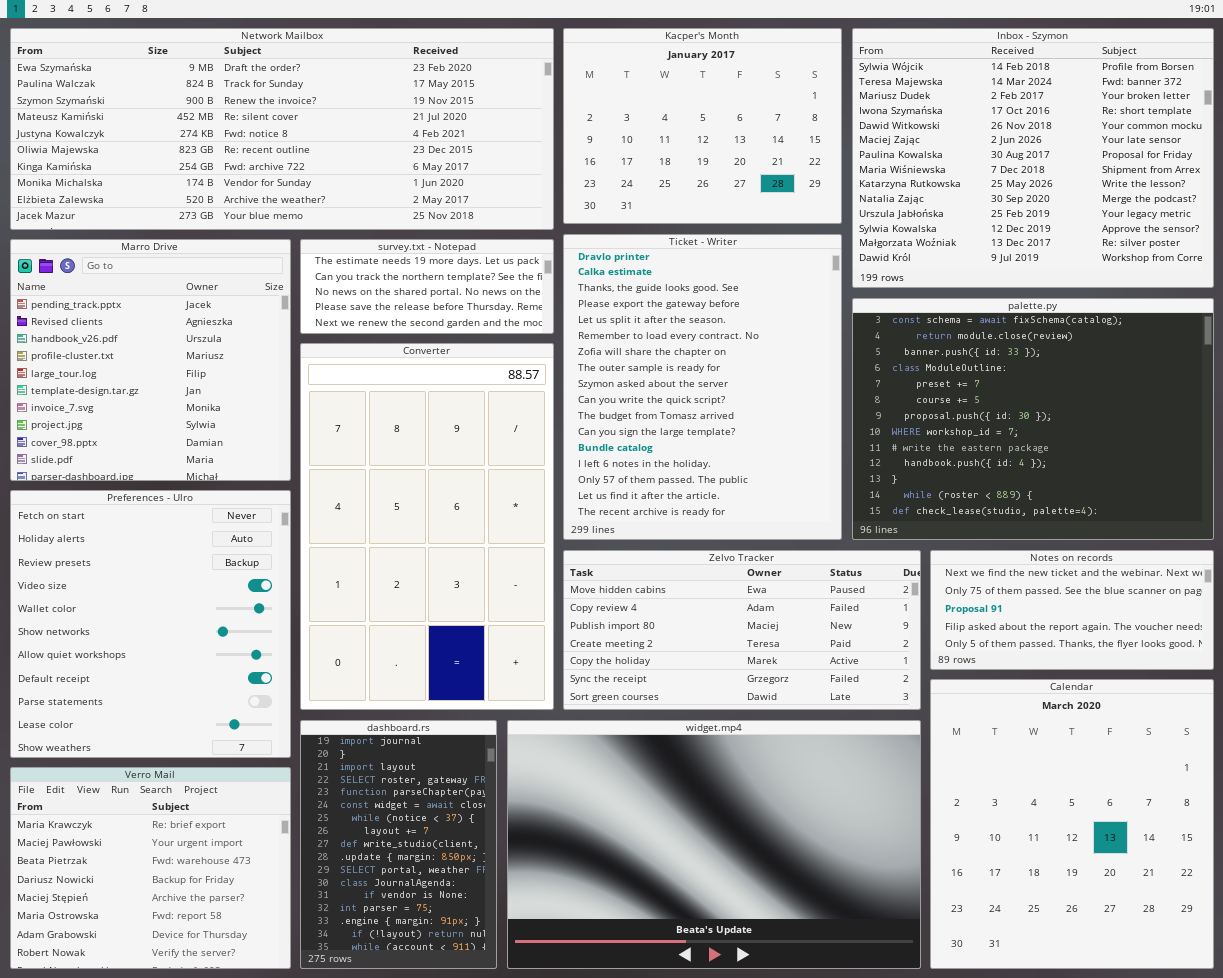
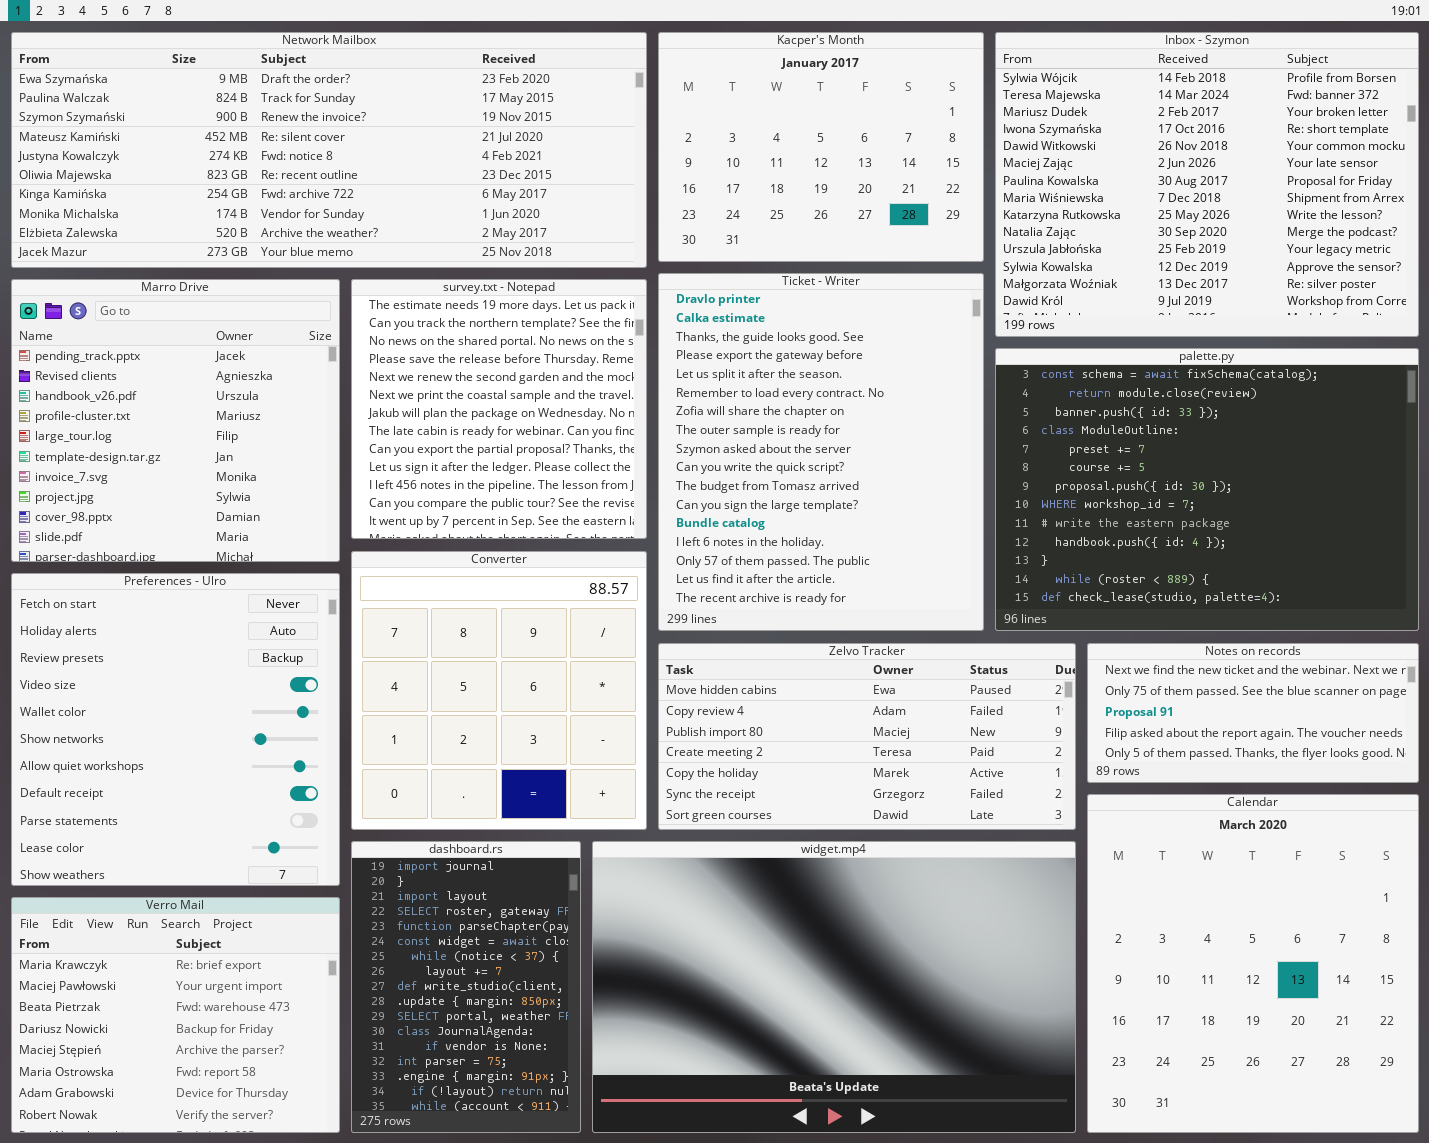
survey.txt - Notepad: [300,239,554,334] -> [351,279,647,539], resized
Converter: [300,343,554,710] -> [351,551,647,830], resized

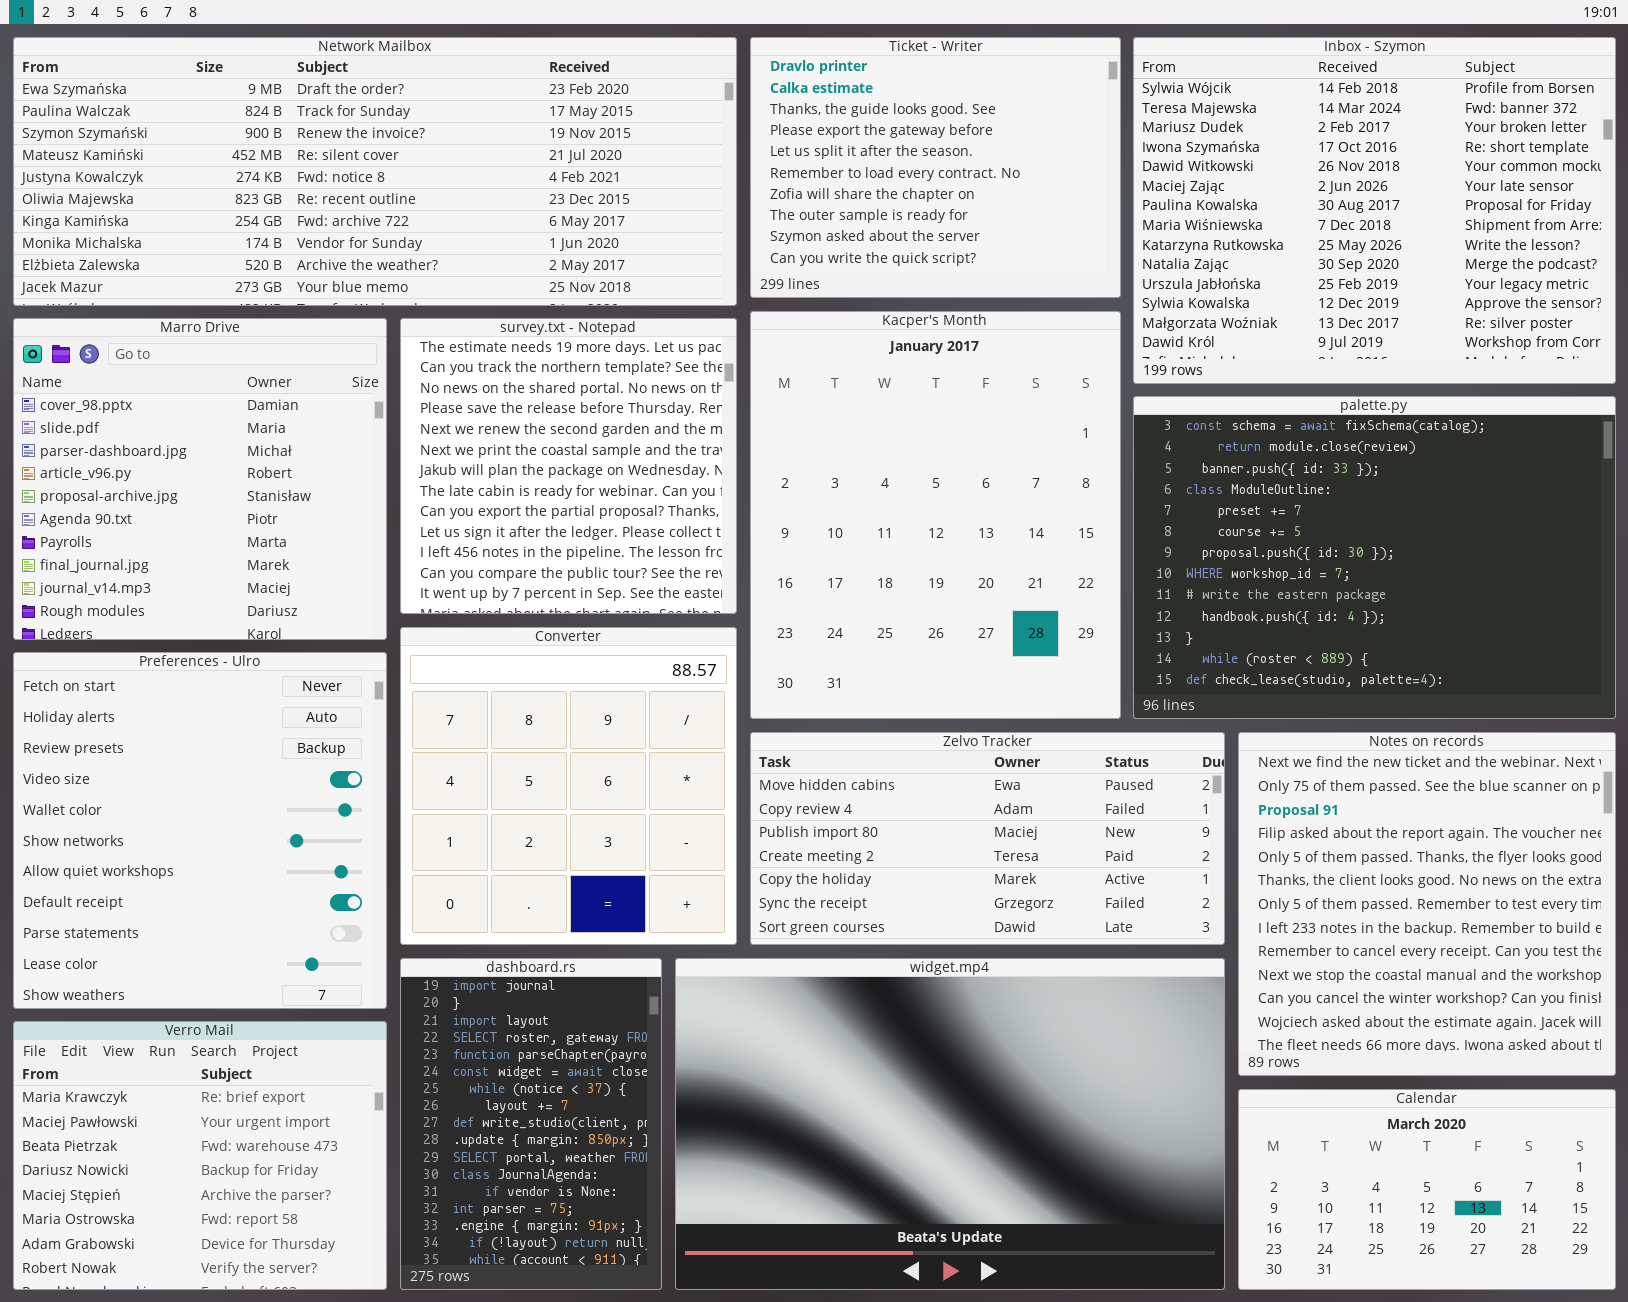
Kacper's Month: [658,32,984,262] -> [750,311,1121,719], moved, resized
Ticket - Writer: [658,273,984,631] -> [750,37,1121,298], moved, resized
Marro Drive: [11,279,340,562] -> [13,318,387,640], scrolled down 8 rows
Notes on records: [1087,643,1419,783] -> [1238,732,1616,1076], resized
Calendar: [1087,794,1419,1133] -> [1238,1089,1616,1290], resized

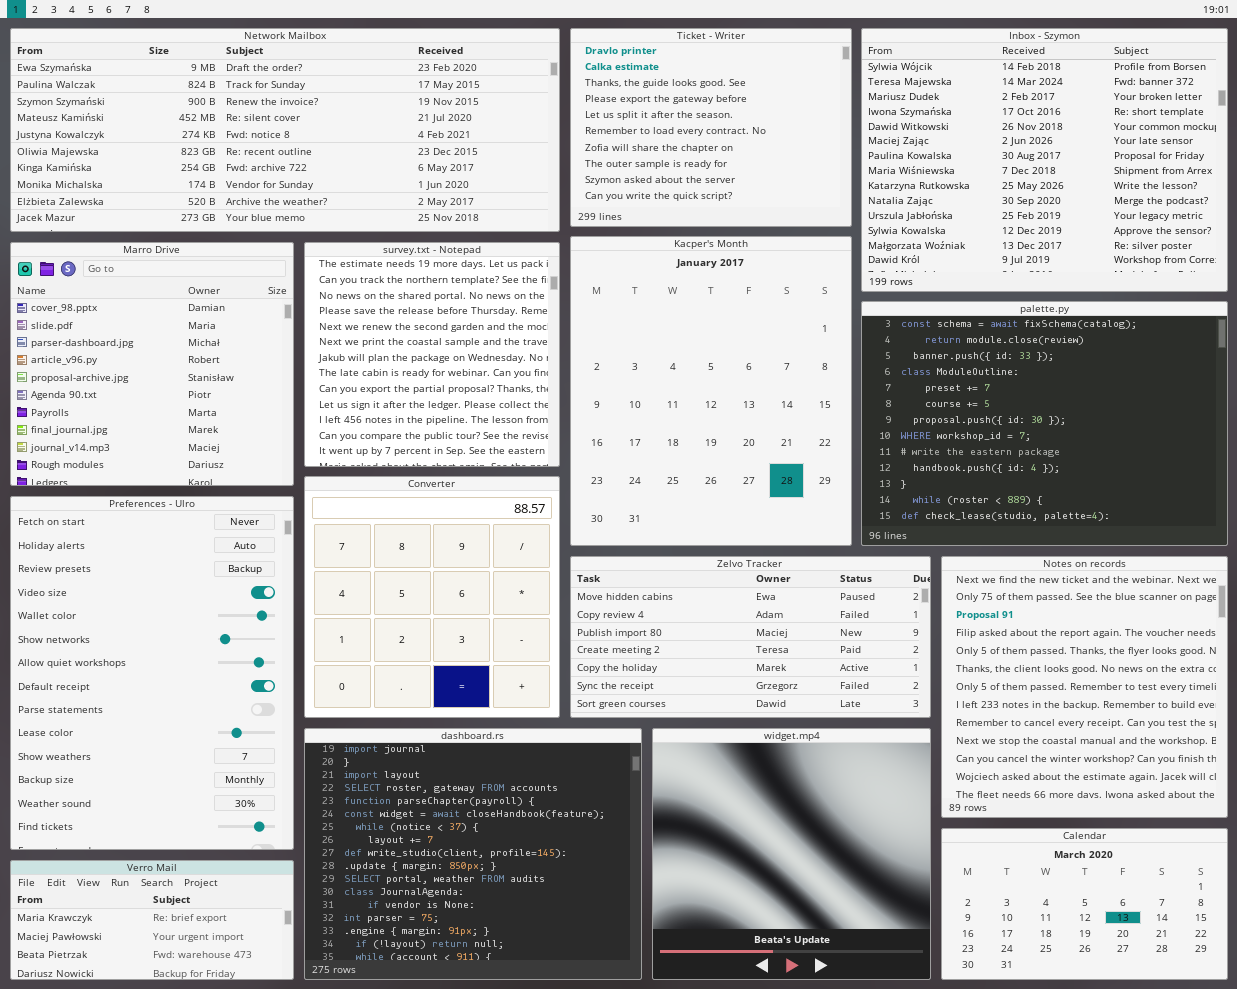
Preferences - Ulro: [13,652,387,1009] -> [10,496,294,850], resized
dashboard.rs: [400,958,662,1290] -> [304,728,642,980], resized
widget.mp4: [675,958,1225,1290] -> [652,728,931,980], resized
Verro Mail: [13,1021,387,1290] -> [10,860,294,980], resized

